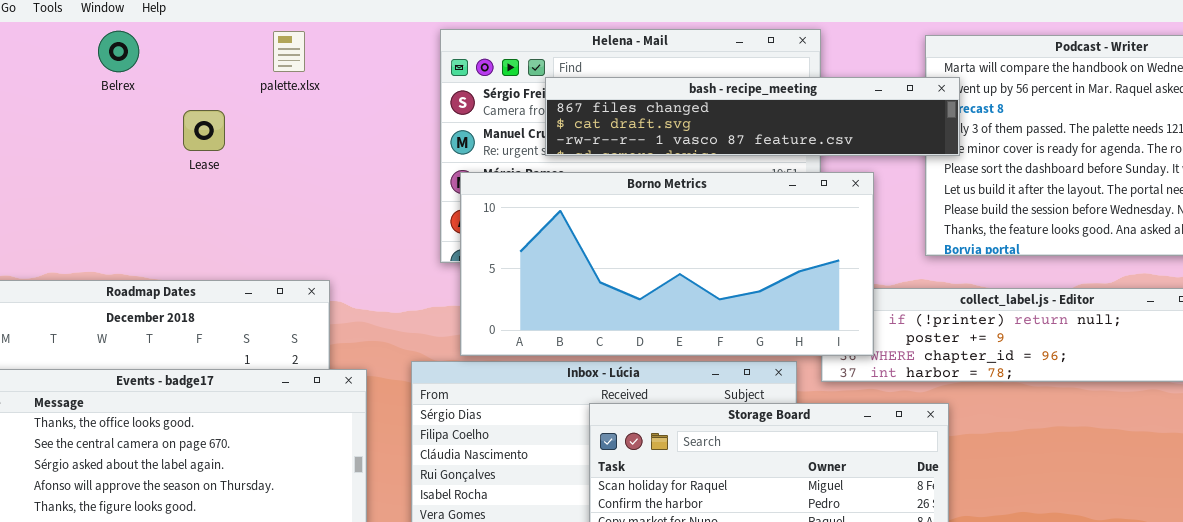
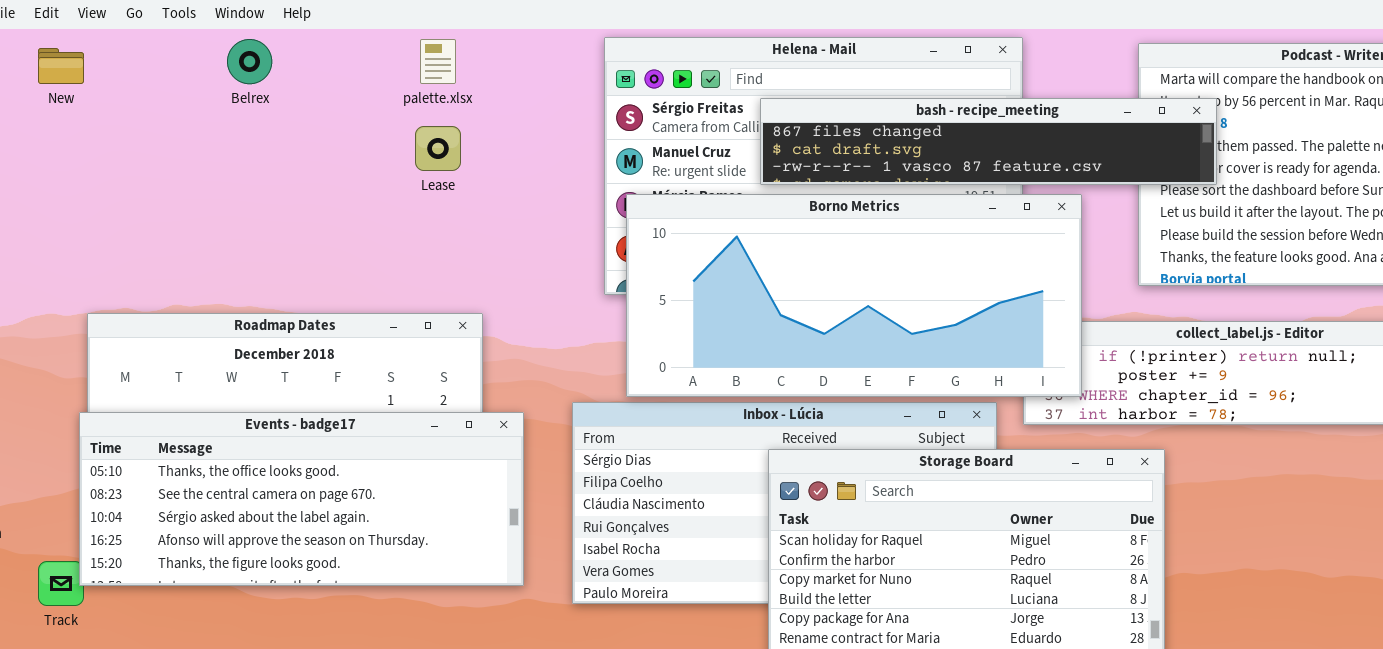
bash - recipe_meeting: [545,77,960,156] -> [760,98,1217,185], moved
Lease: [183,110,225,151] -> [415,126,461,171], moved

